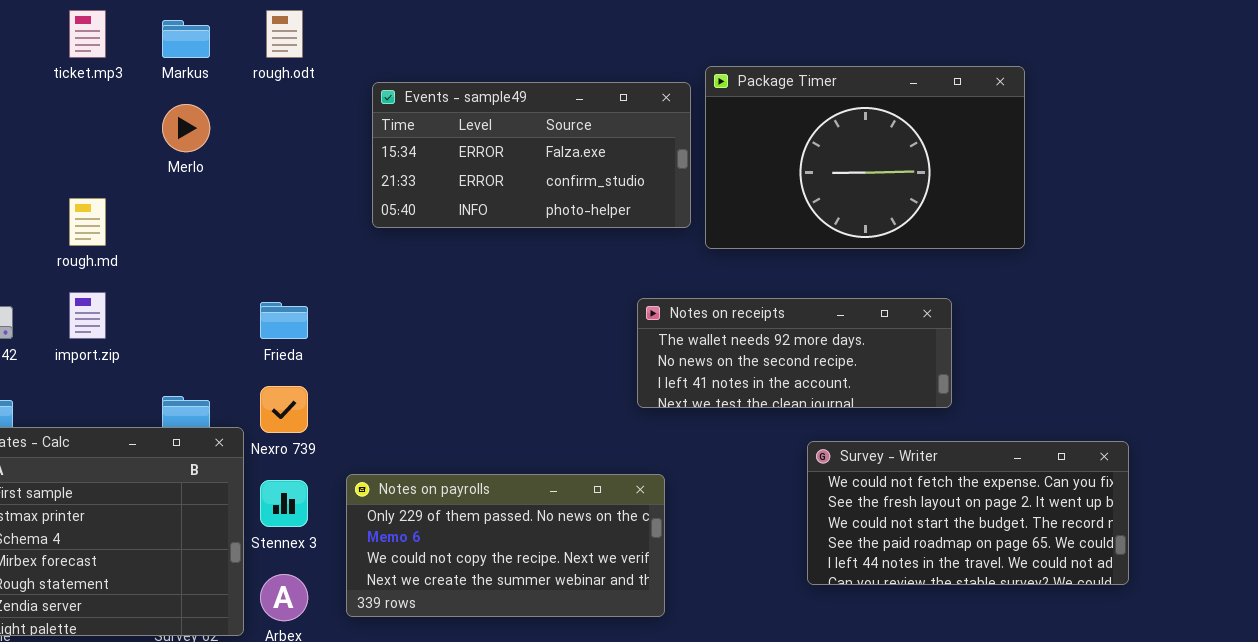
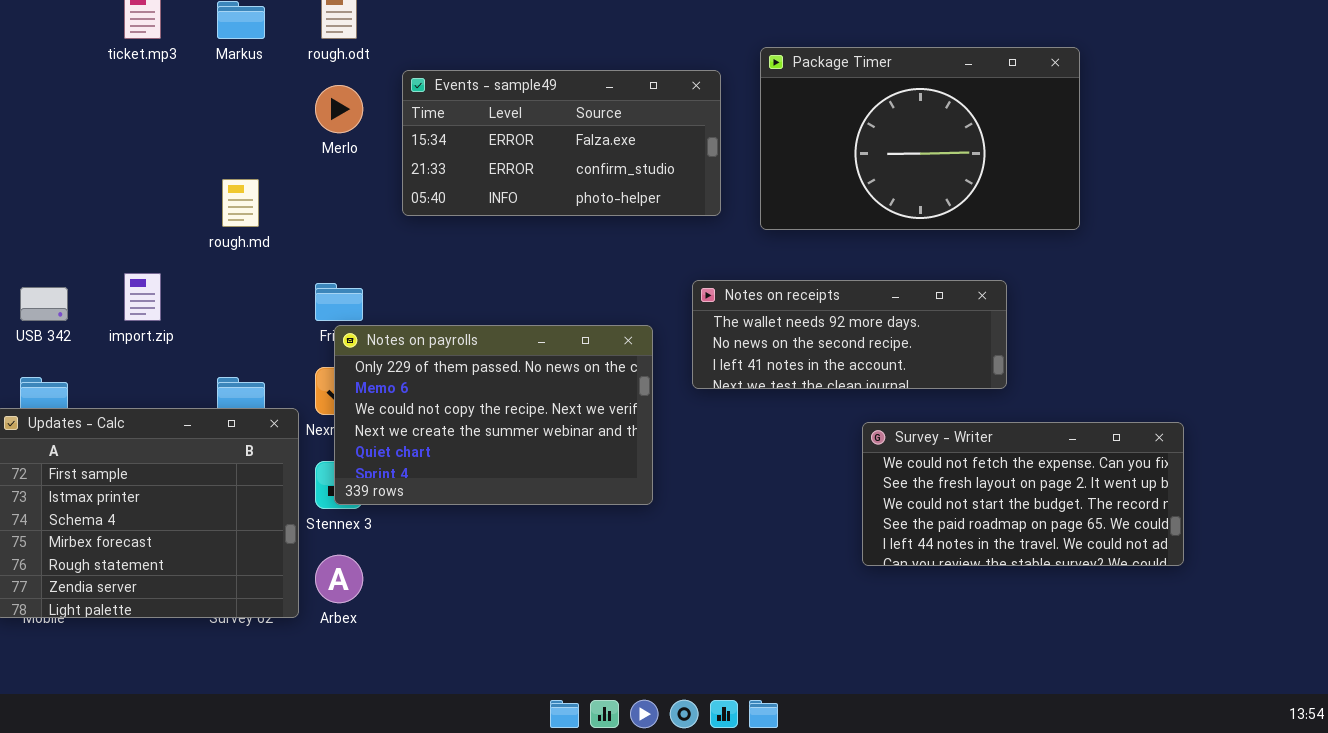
Events - sample49: [372,82,691,228] -> [402,70,721,216], moved
Merlo: [162,104,210,152] -> [315,85,363,133], moved
rough.md: [69,198,106,246] -> [222,179,259,227], moved
Notes on payrolls: [346,474,665,617] -> [334,325,653,505], moved, resized

